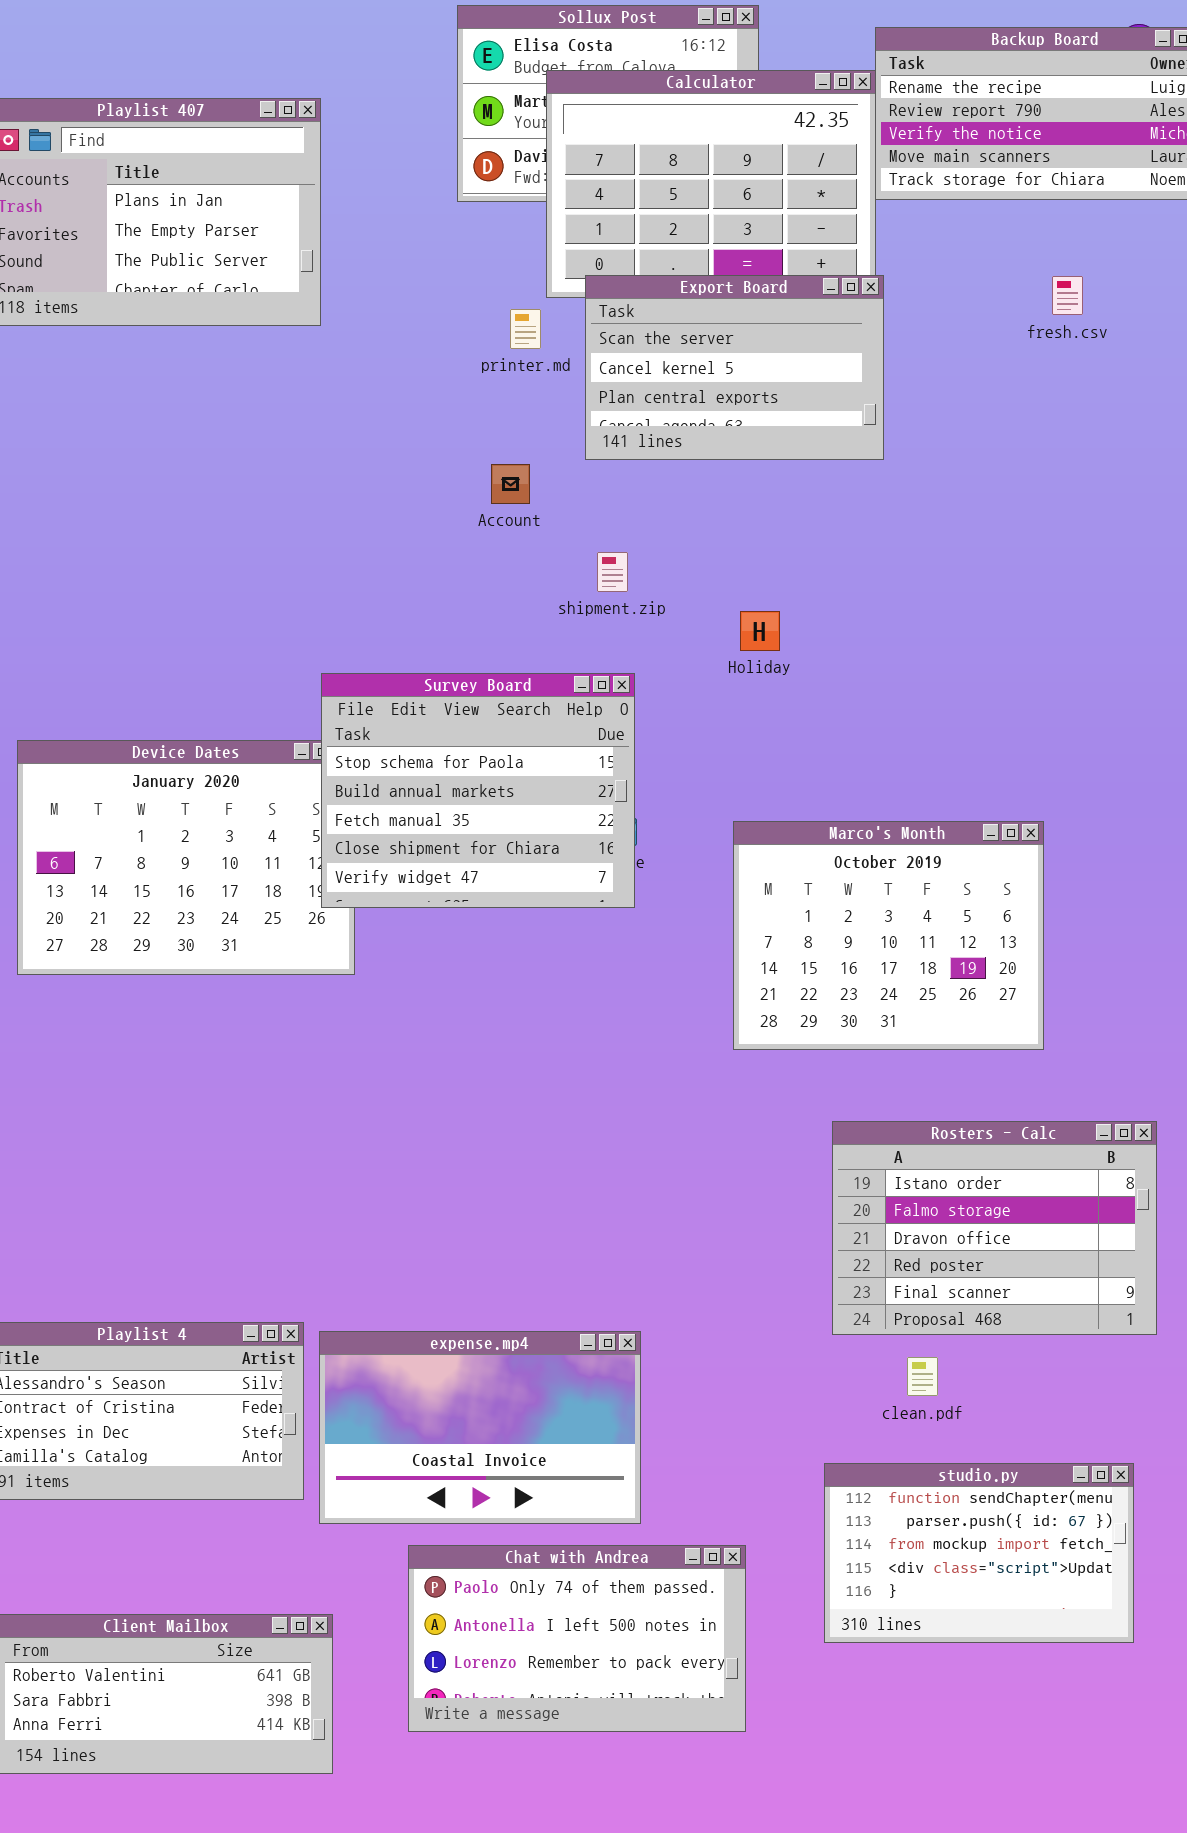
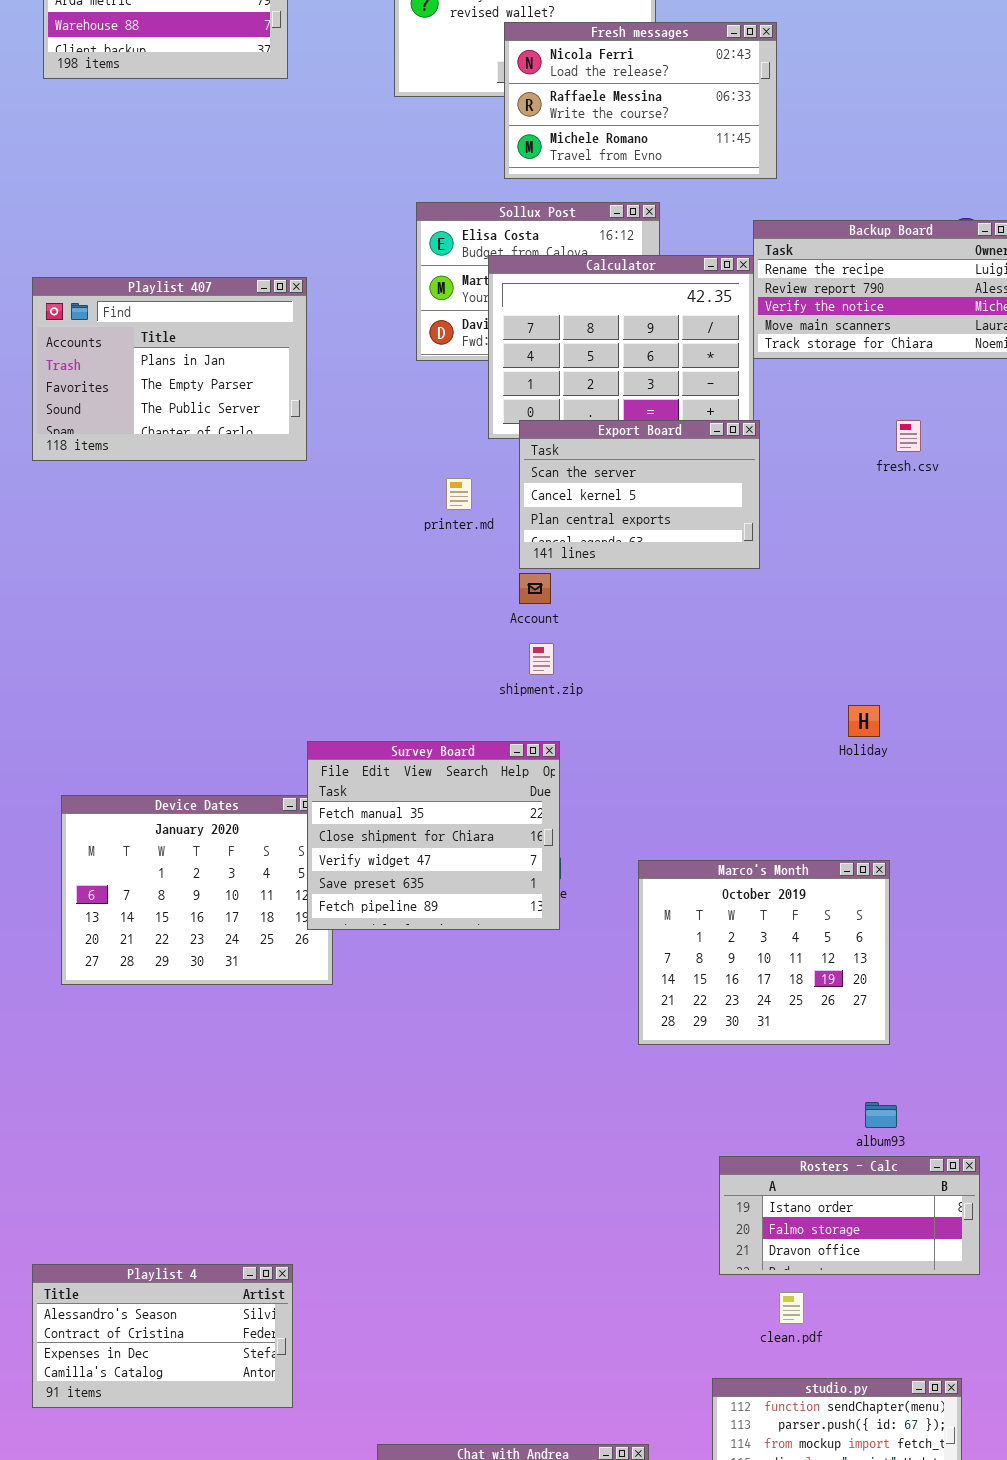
printer.md: [510,309,541,349] -> [446,478,472,510], moved
Account: [491,464,530,504] -> [519,573,551,604], moved
Holiday: [740,611,780,651] -> [848,705,880,737], moved
Survey Board: [321,673,635,908] -> [307,741,560,930], scrolled down 2 rows
Rosters - Calc: [832,1121,1157,1335] -> [719,1156,980,1275], resized
expense.mp4: [319,1331,641,1524] -> none, closed

